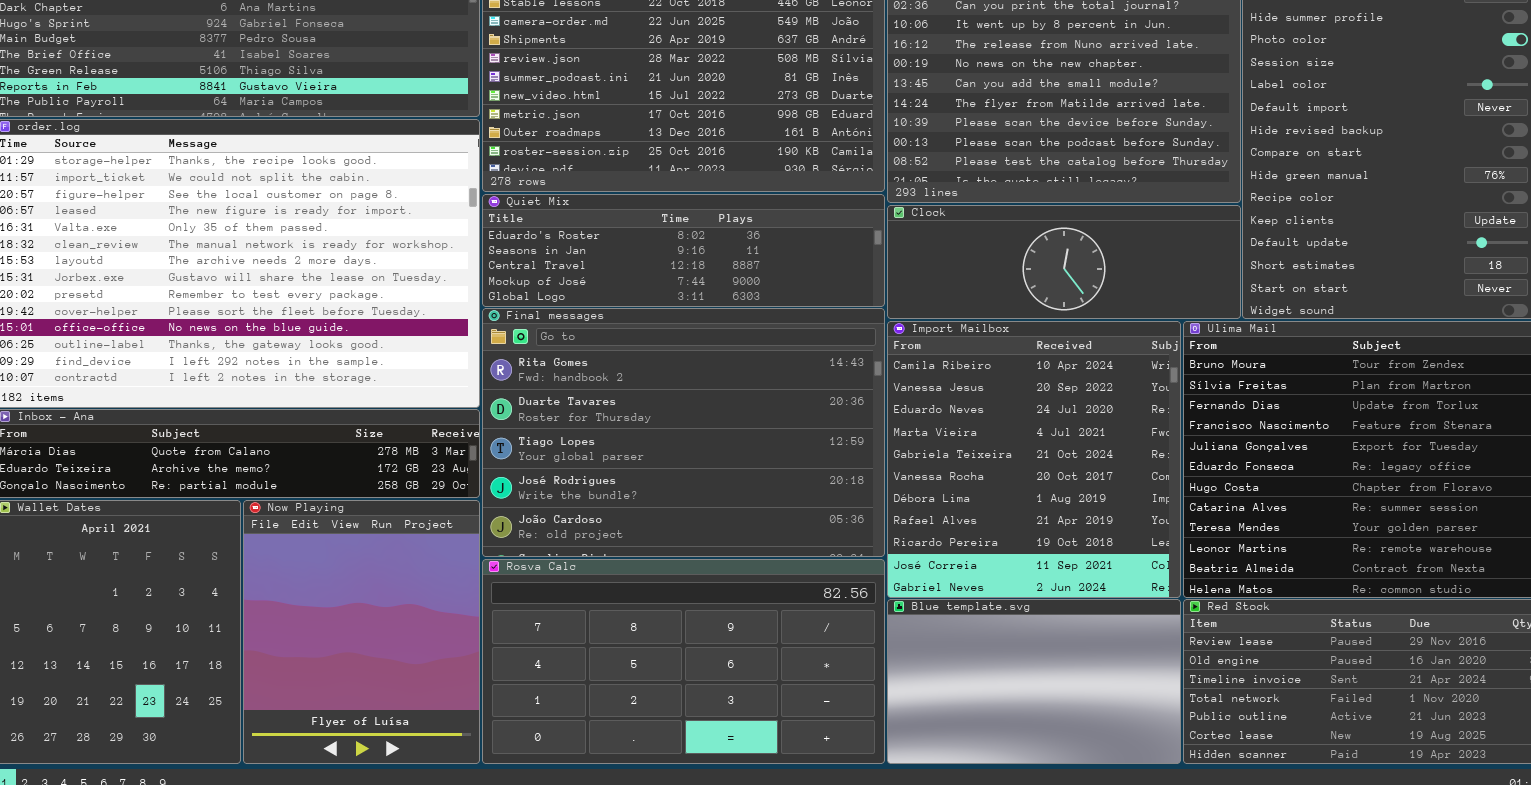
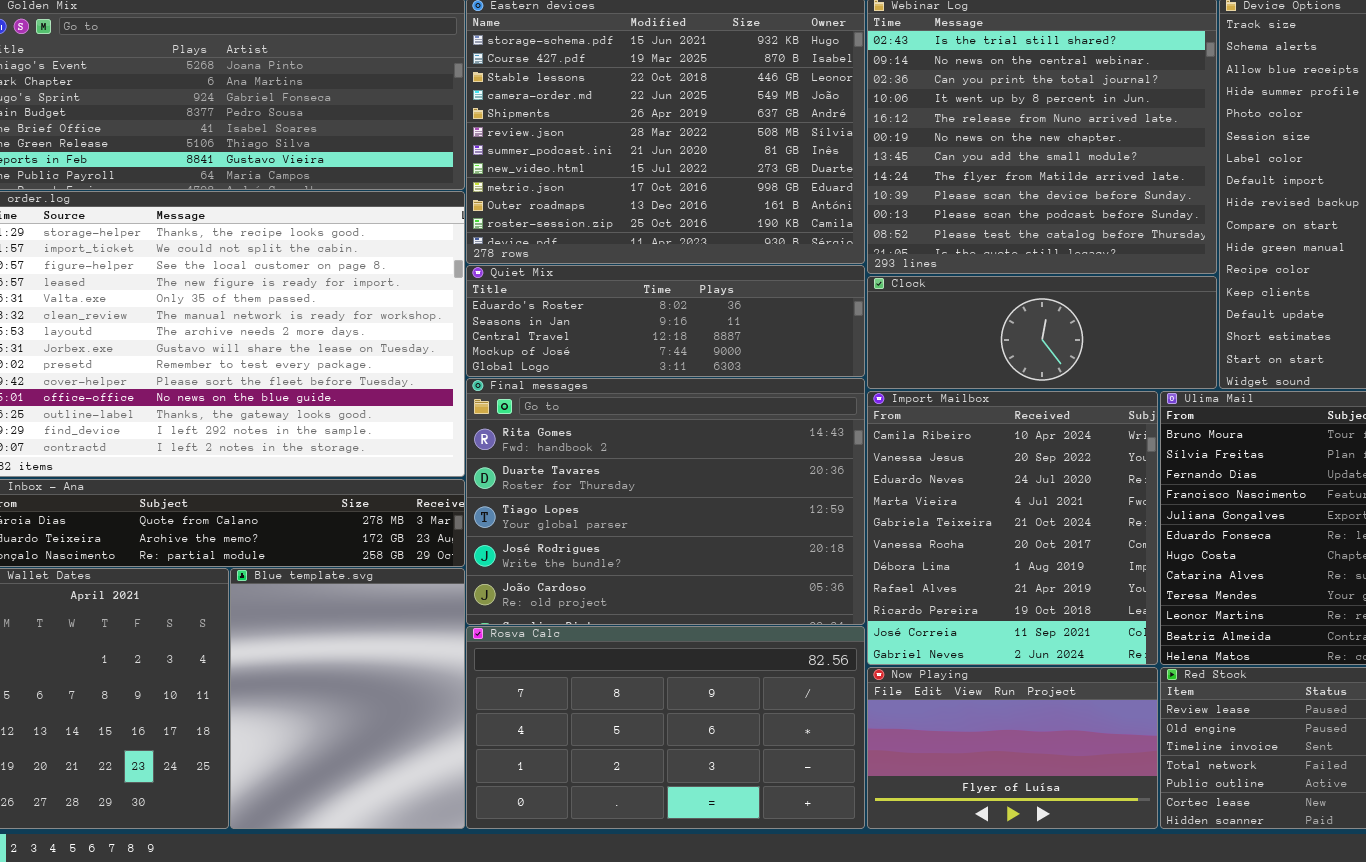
Now Playing: [243,500,480,764] -> [867,667,1158,829], moved, resized
Blue template.svg: [887,599,1181,764] -> [230,568,465,829], moved, resized

